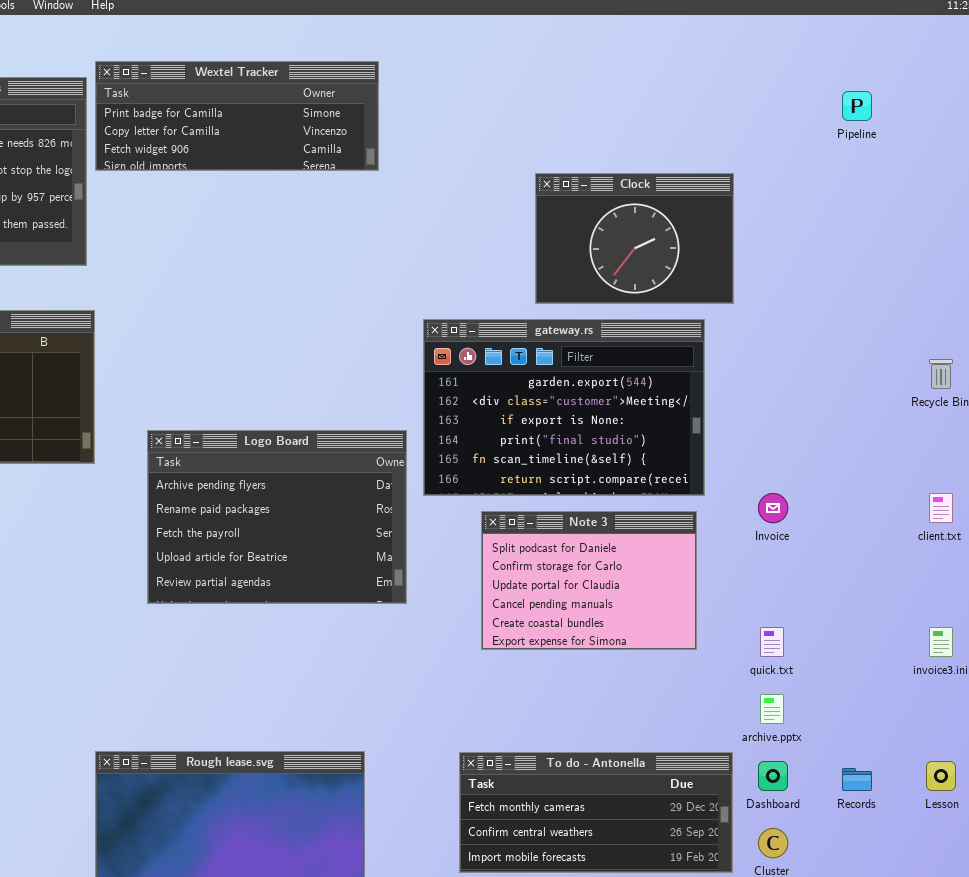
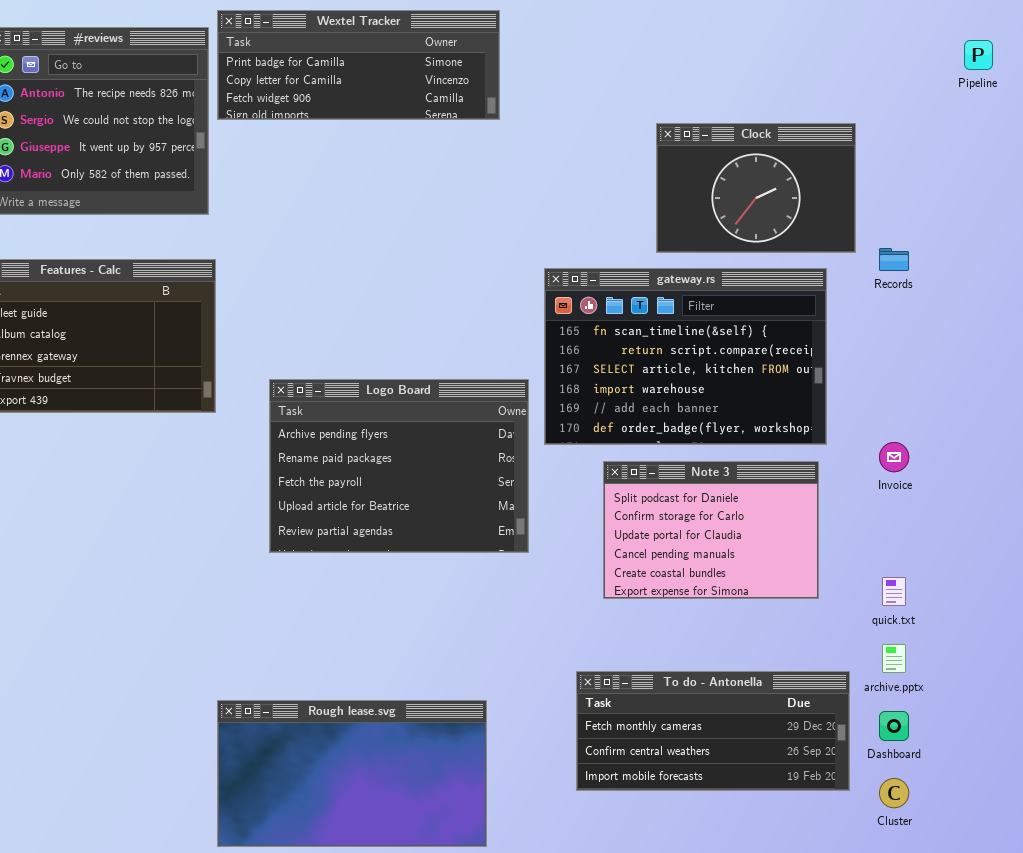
gateway.rs: [423,319,705,496] -> [544,268,827,445], scrolled down 4 rows
To do - Antonella: [459,752,733,873] -> [576,671,850,791], moved
Records: [842,768,872,791] -> [879,248,909,271], moved

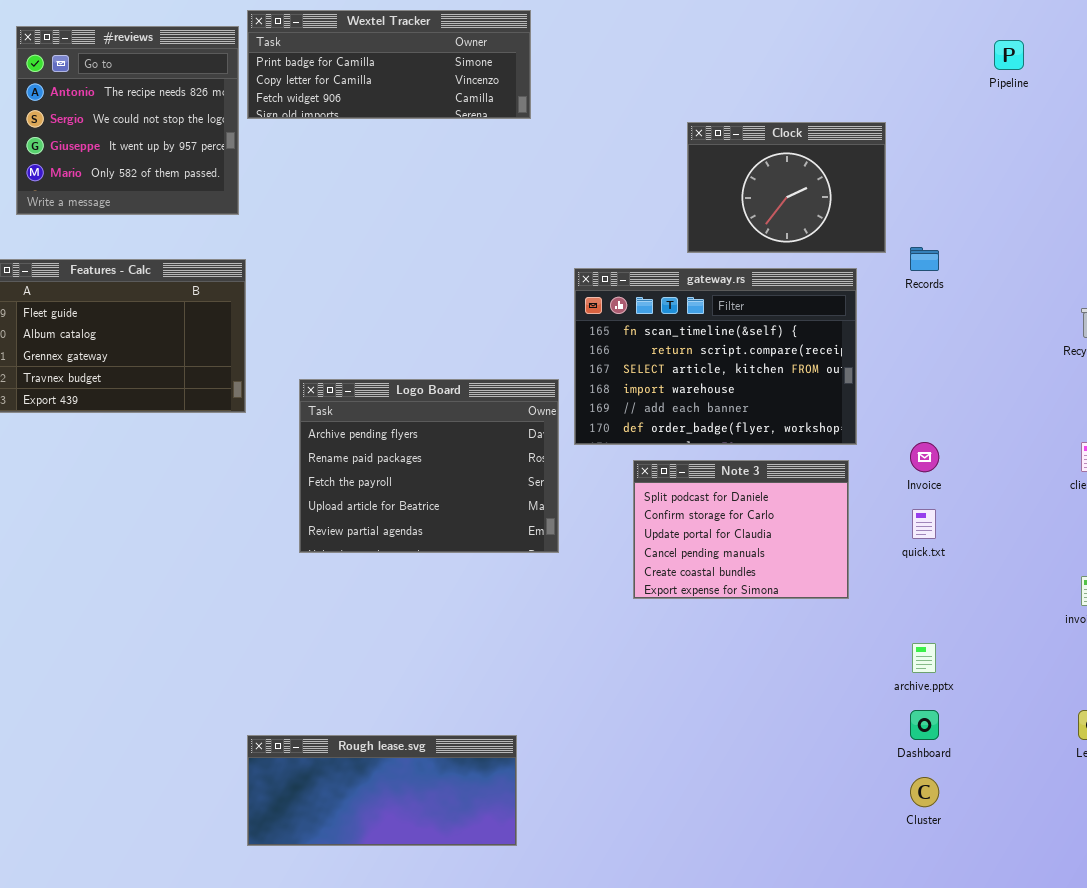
quick.txt: [882,577,906,606] -> [912,509,936,539], moved
To do - Antonella: [576,671,850,791] -> none, closed
Rough lease.svg: [217,700,487,847] -> [247,735,517,846], resized

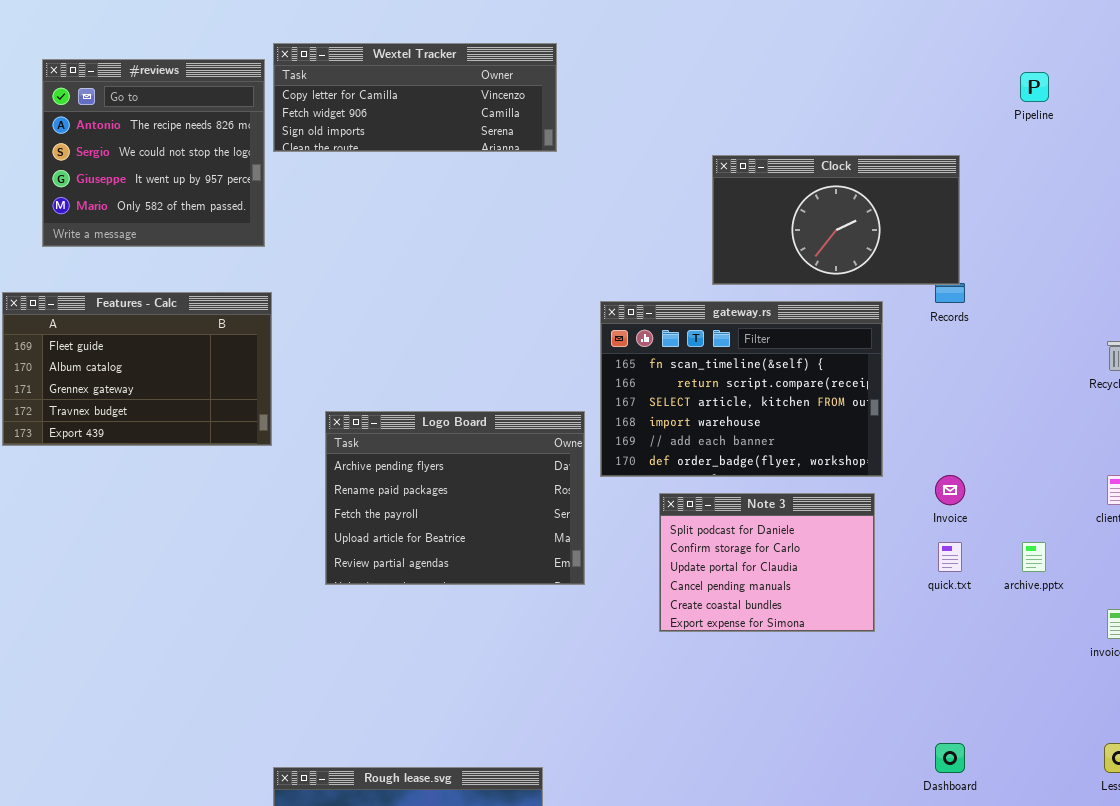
Wextel Tracker: [247,10,531,119] -> [273,43,557,152], scrolled down 1 row
Clock: [687,122,886,253] -> [712,155,960,285], resized
archive.pptx: [912,643,936,673] -> [1022,542,1046,572], moved

